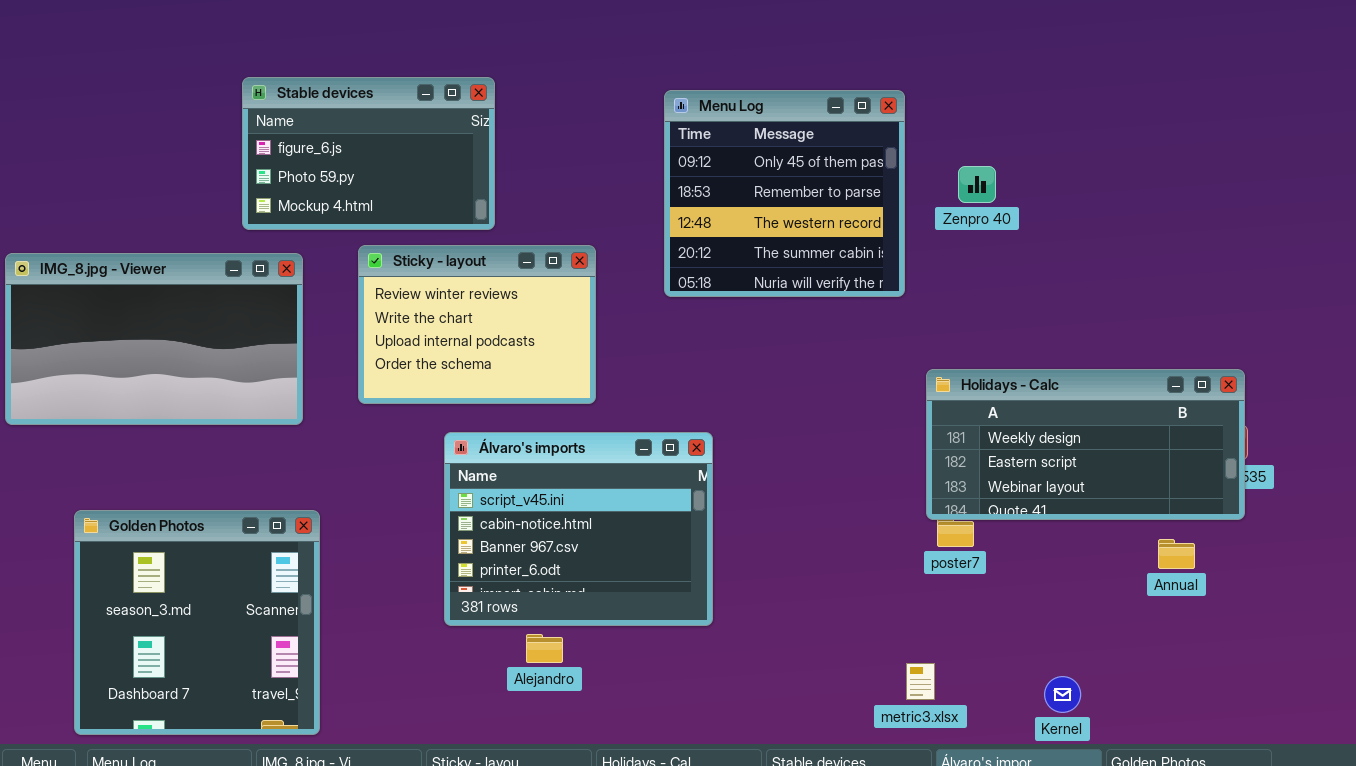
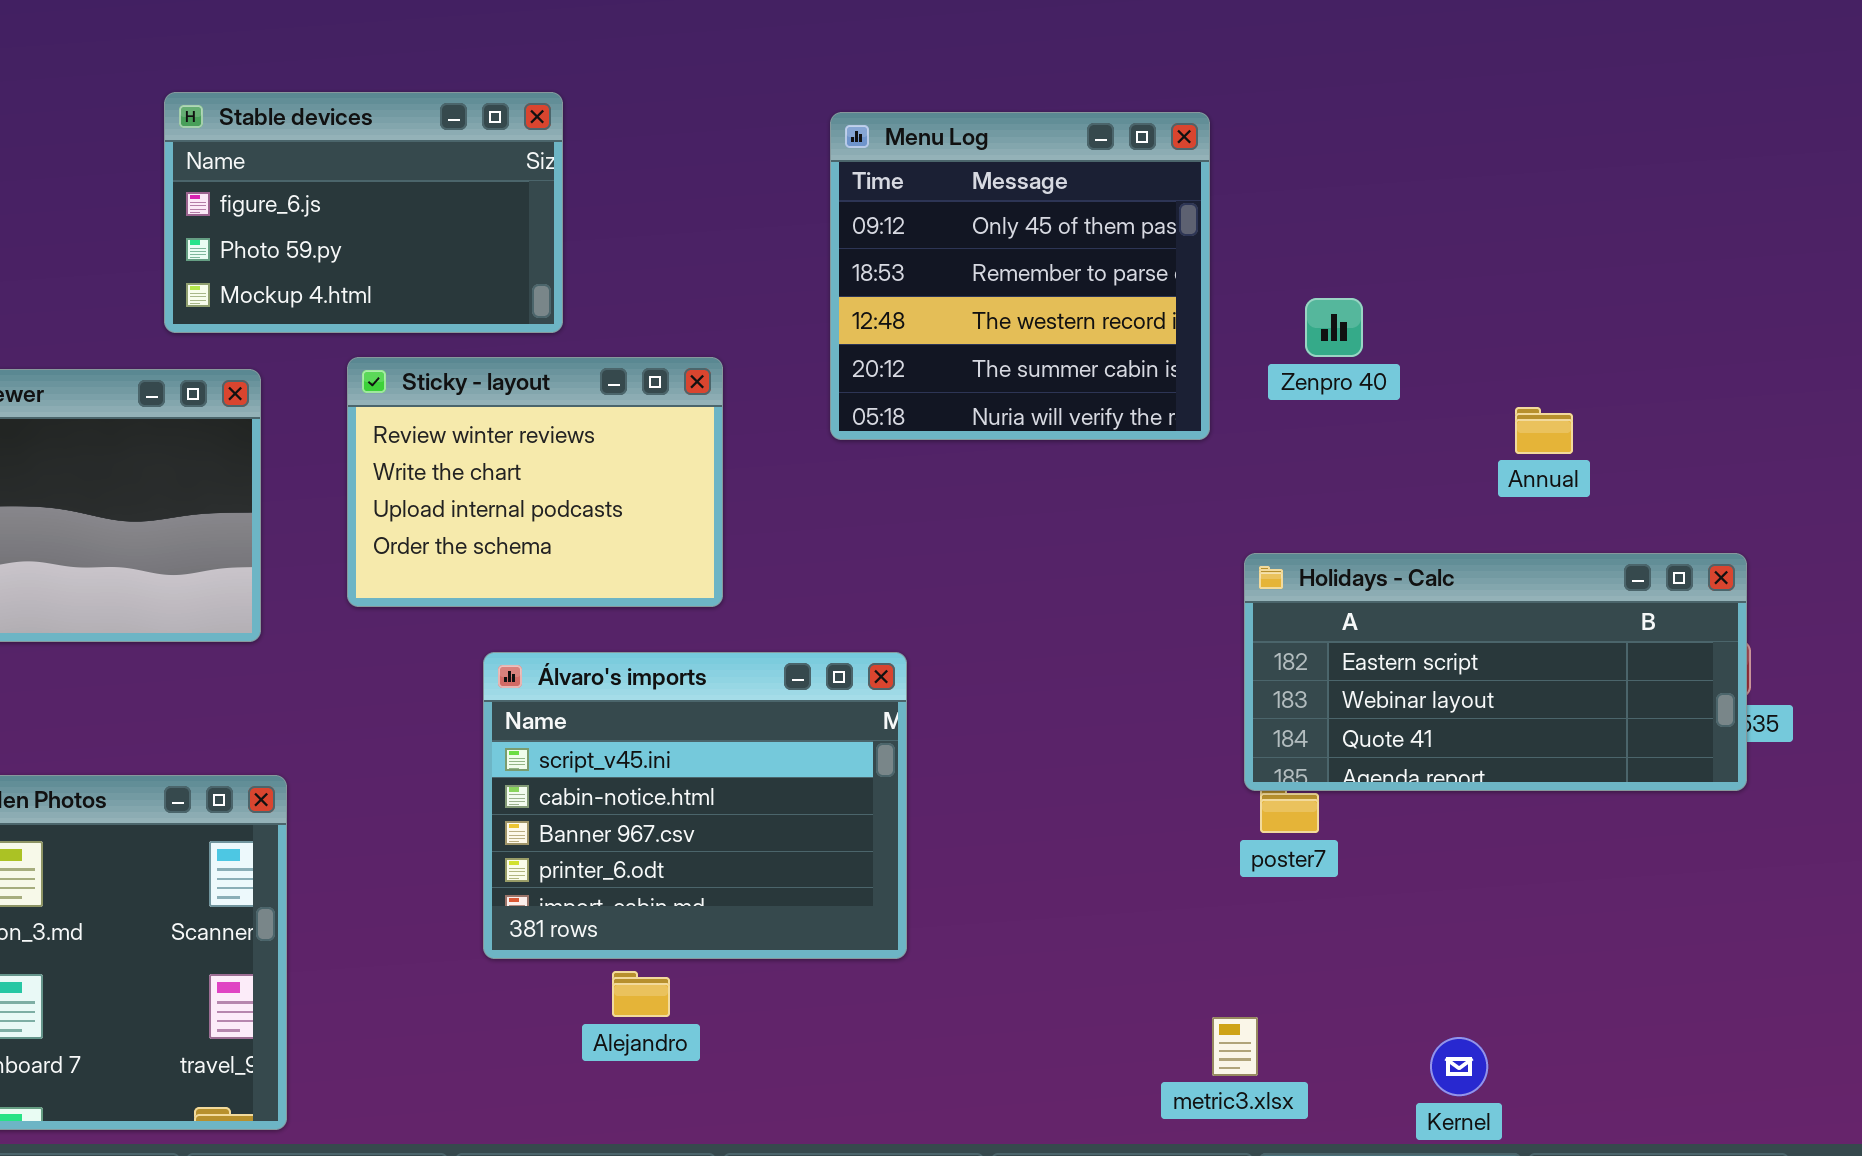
Zenpro 40: [958,166,996,203] -> [1305,298,1363,357], moved
Holidays - Calc: [926,369,1245,520] -> [1244,553,1747,791], scrolled down 1 row
Annual: [1158,539,1195,569] -> [1515,407,1573,454], moved

